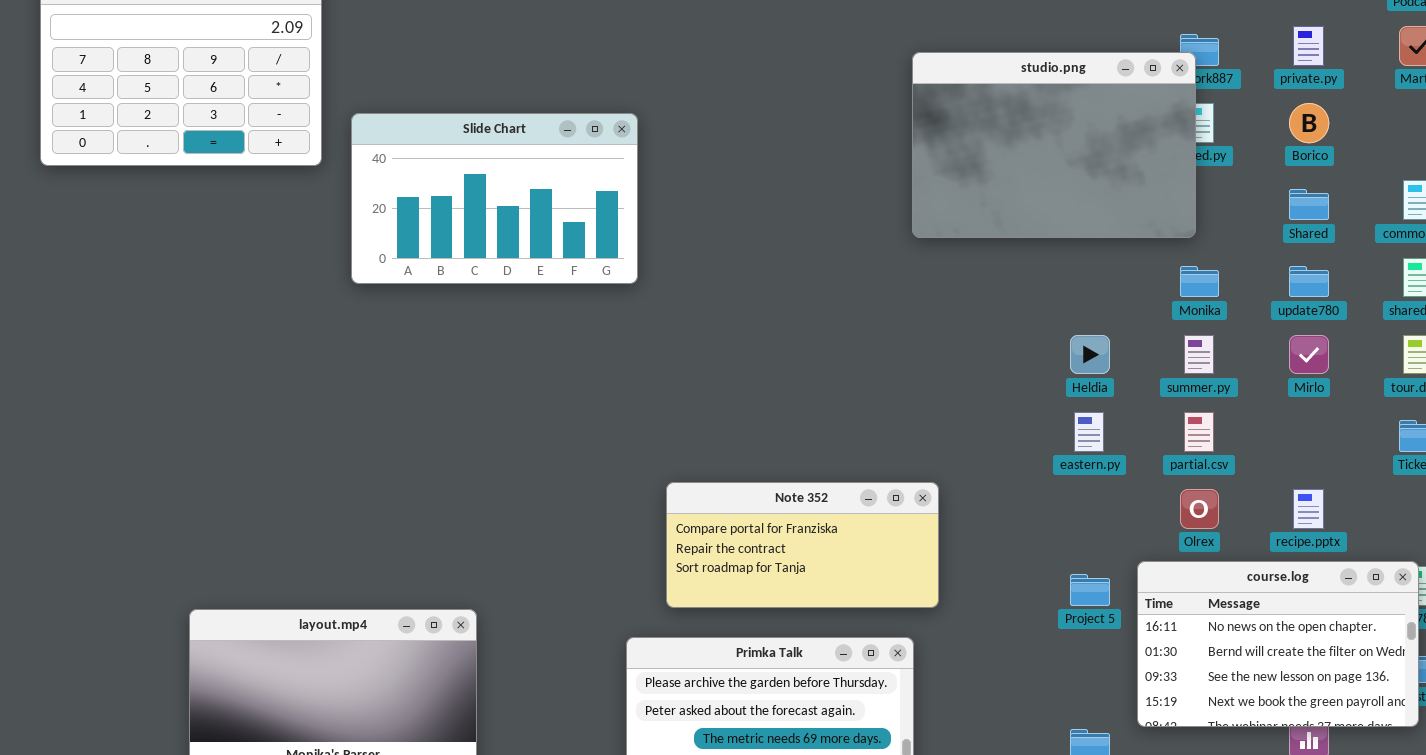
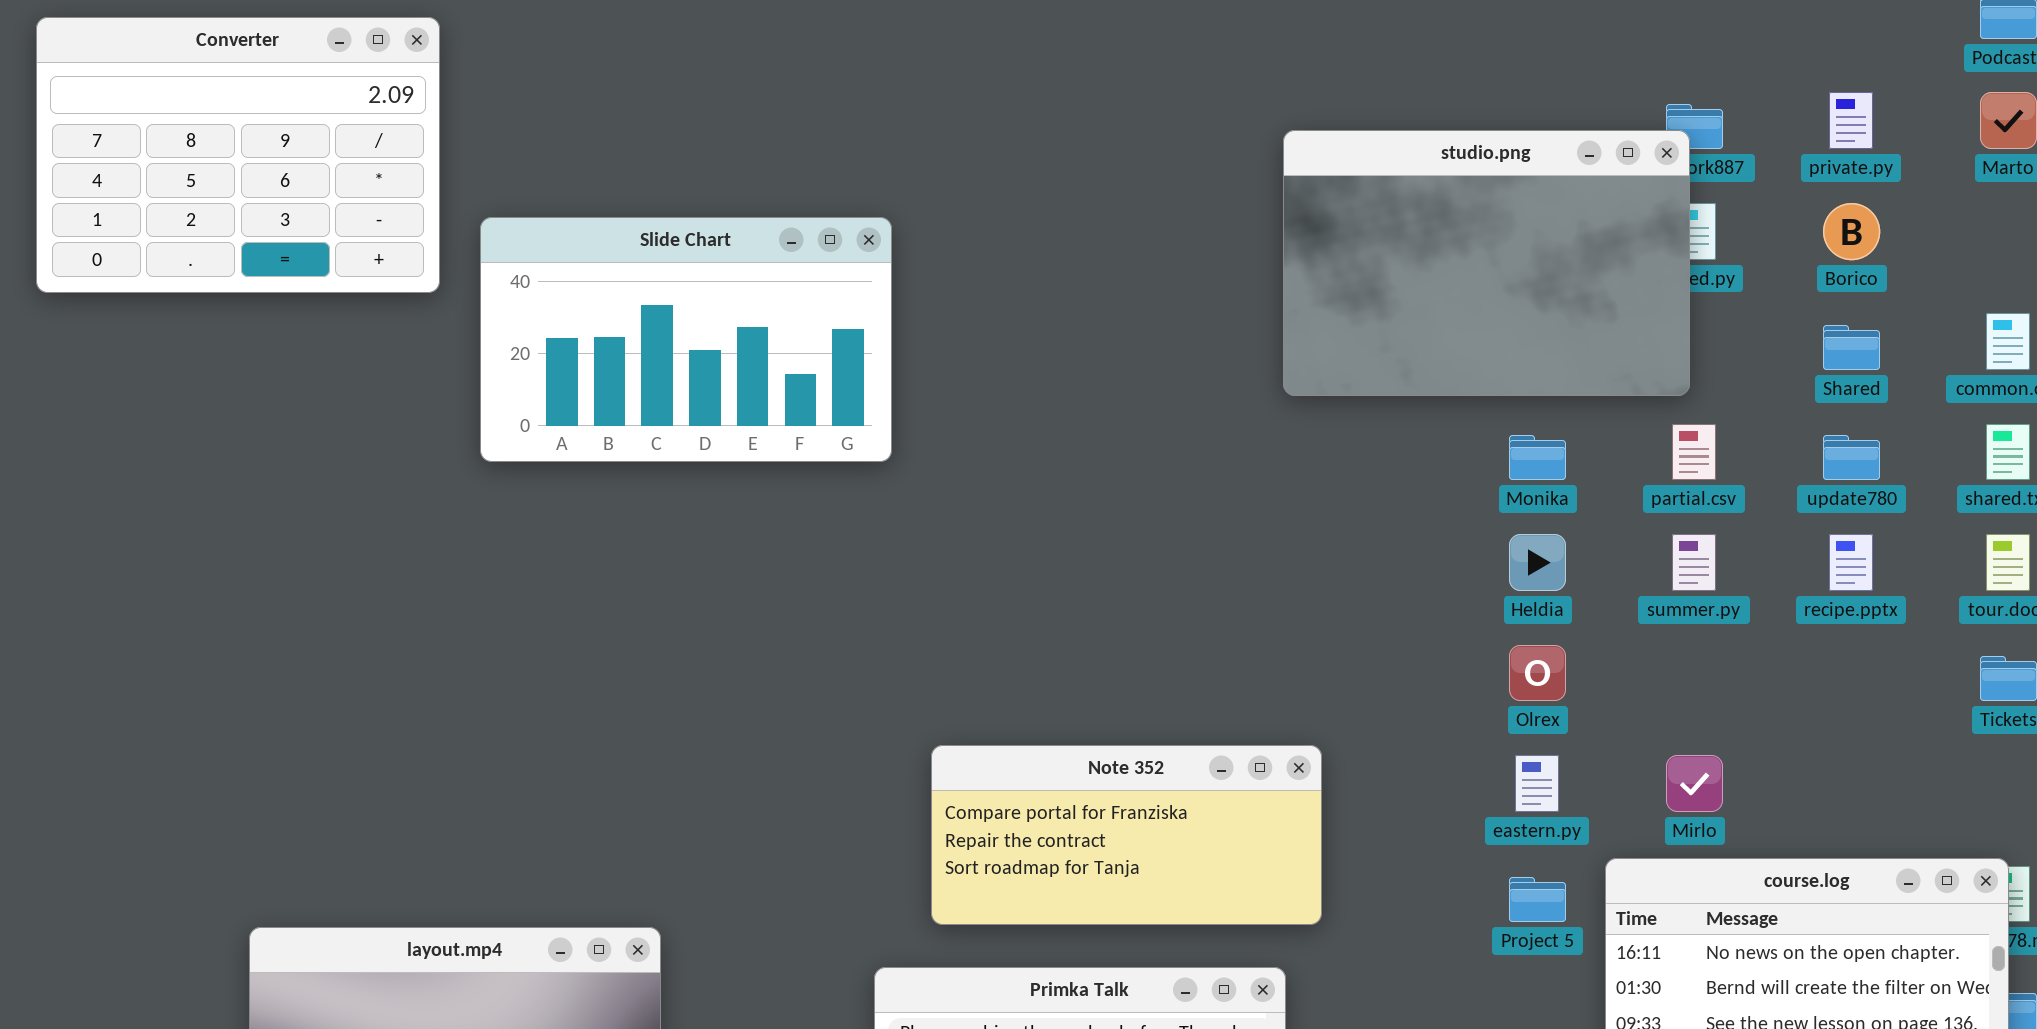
Monika: [1180,266,1219,297] -> [1509,435,1566,480], moved
Mirlo: [1289,335,1329,374] -> [1666,755,1723,812], moved
eastern.py: [1074,412,1104,452] -> [1515,755,1559,812], moved
partial.csv: [1184,412,1214,452] -> [1672,424,1716,480], moved
Olrex: [1180,489,1219,529] -> [1509,645,1566,701], moved
recipe.pptx: [1293,489,1324,529] -> [1829,534,1873,591], moved

